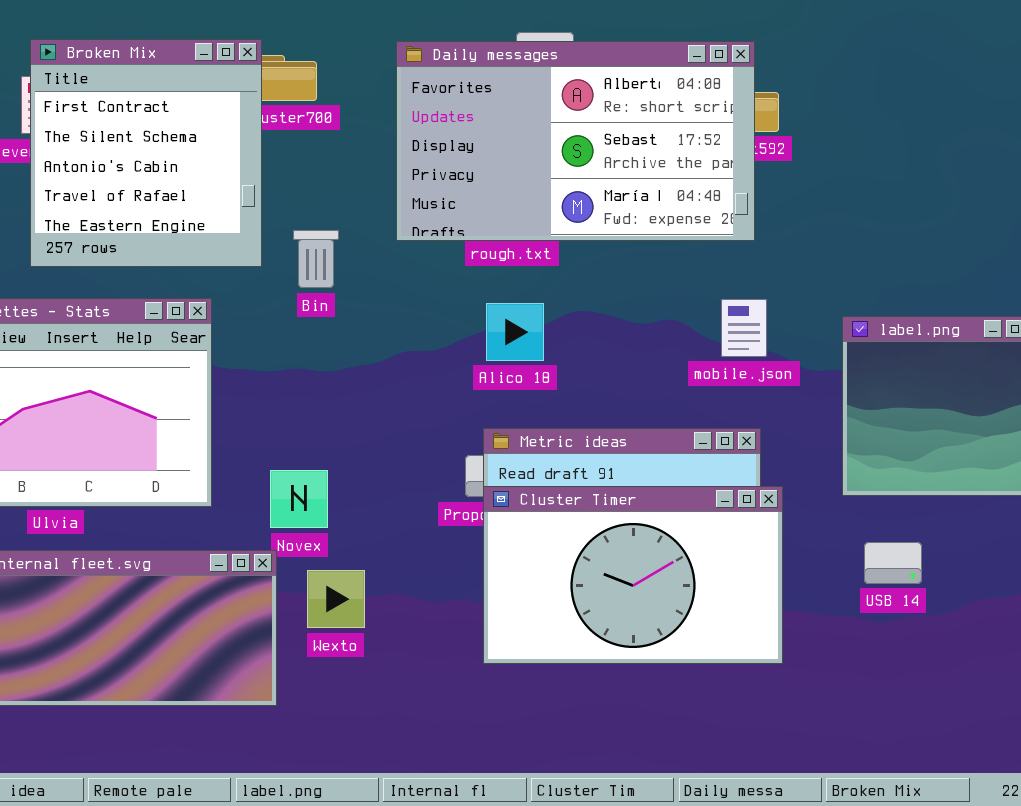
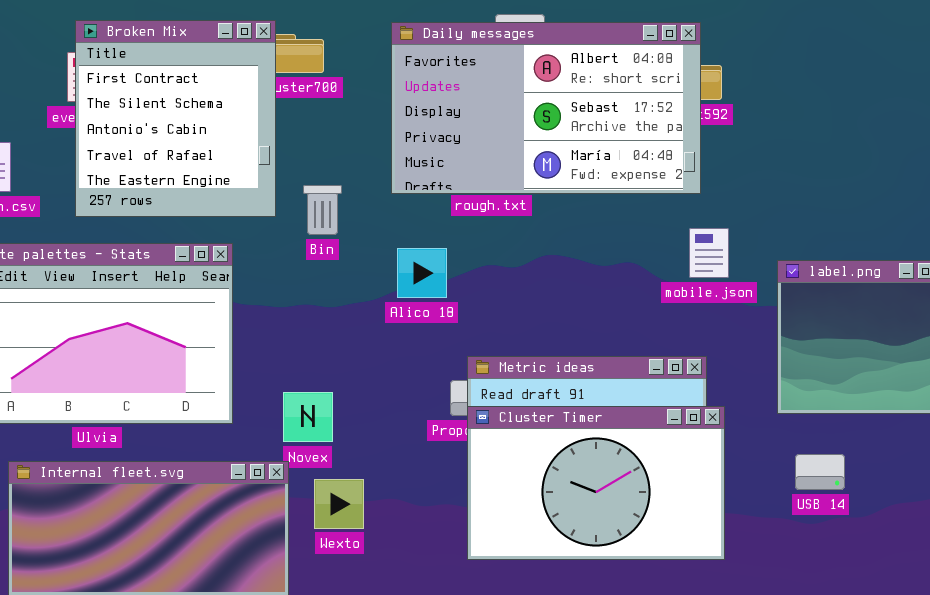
mobile.json: [721,299,767,357] -> [689,228,729,278], moved
Alico 18: [486,303,544,361] -> [397,248,447,298], moved

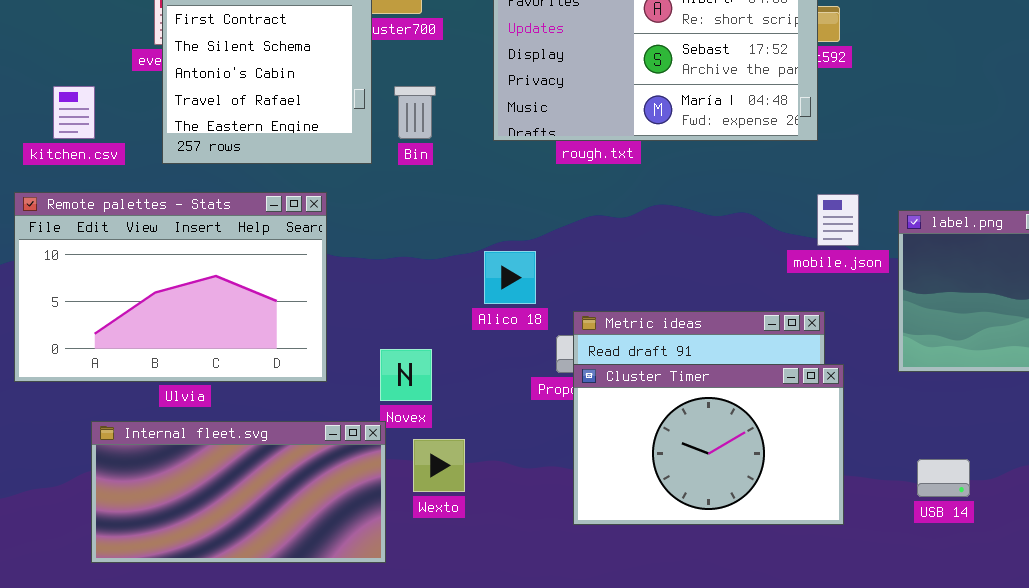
Bin: [303,185,342,235] -> [394,86,436,139], moved
mobile.json: [689,228,729,278] -> [817,194,859,246], moved
Alico 18: [397,248,447,298] -> [484,251,536,304], moved
USB 14: [795,454,845,490] -> [917,459,970,497], moved

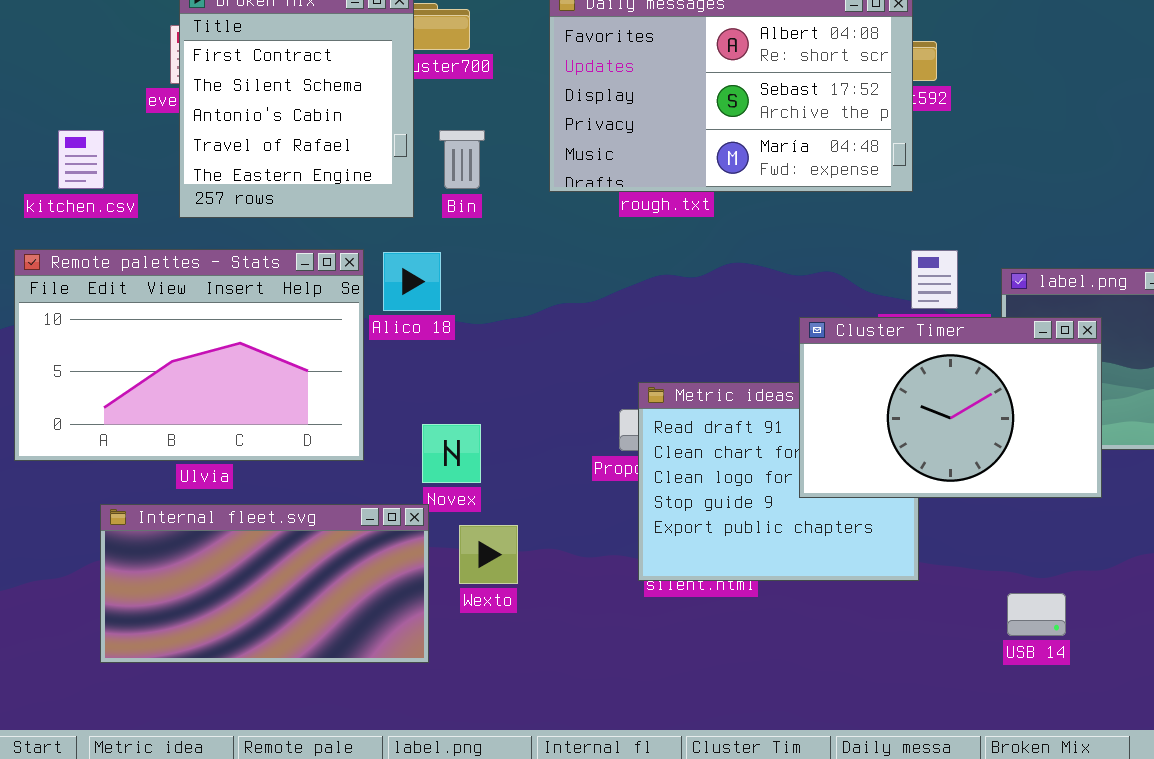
Alico 18: [484,251,536,304] -> [383,252,441,311], moved
Cluster Timer: [573,364,844,525] -> [799,317,1102,498], moved
USB 14: [917,459,970,497] -> [1007,593,1066,636], moved

